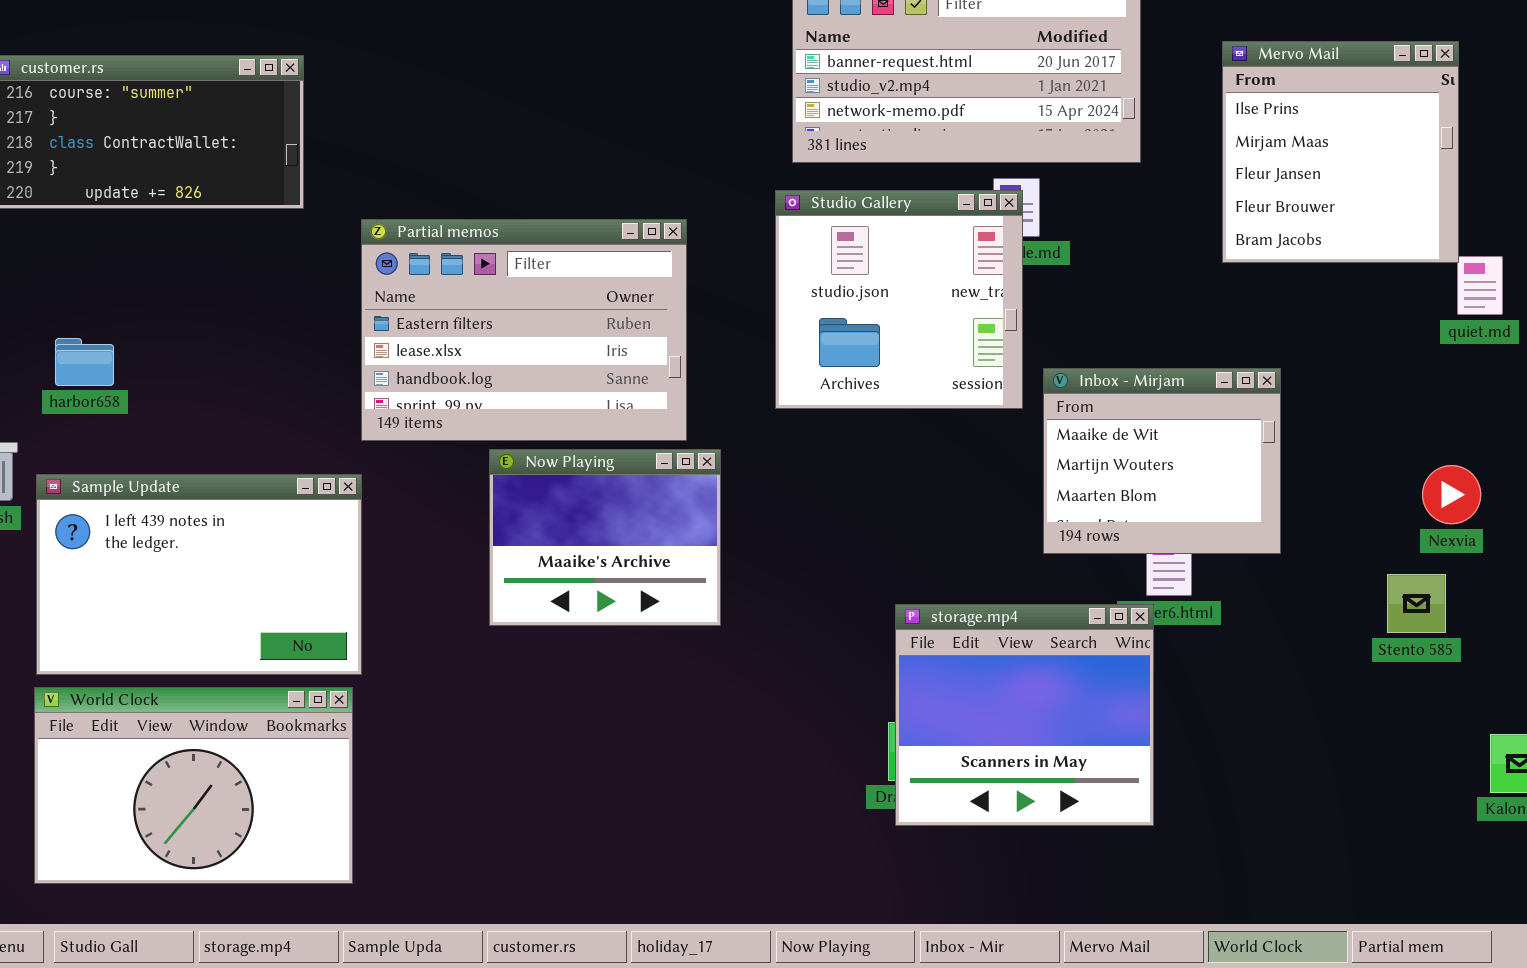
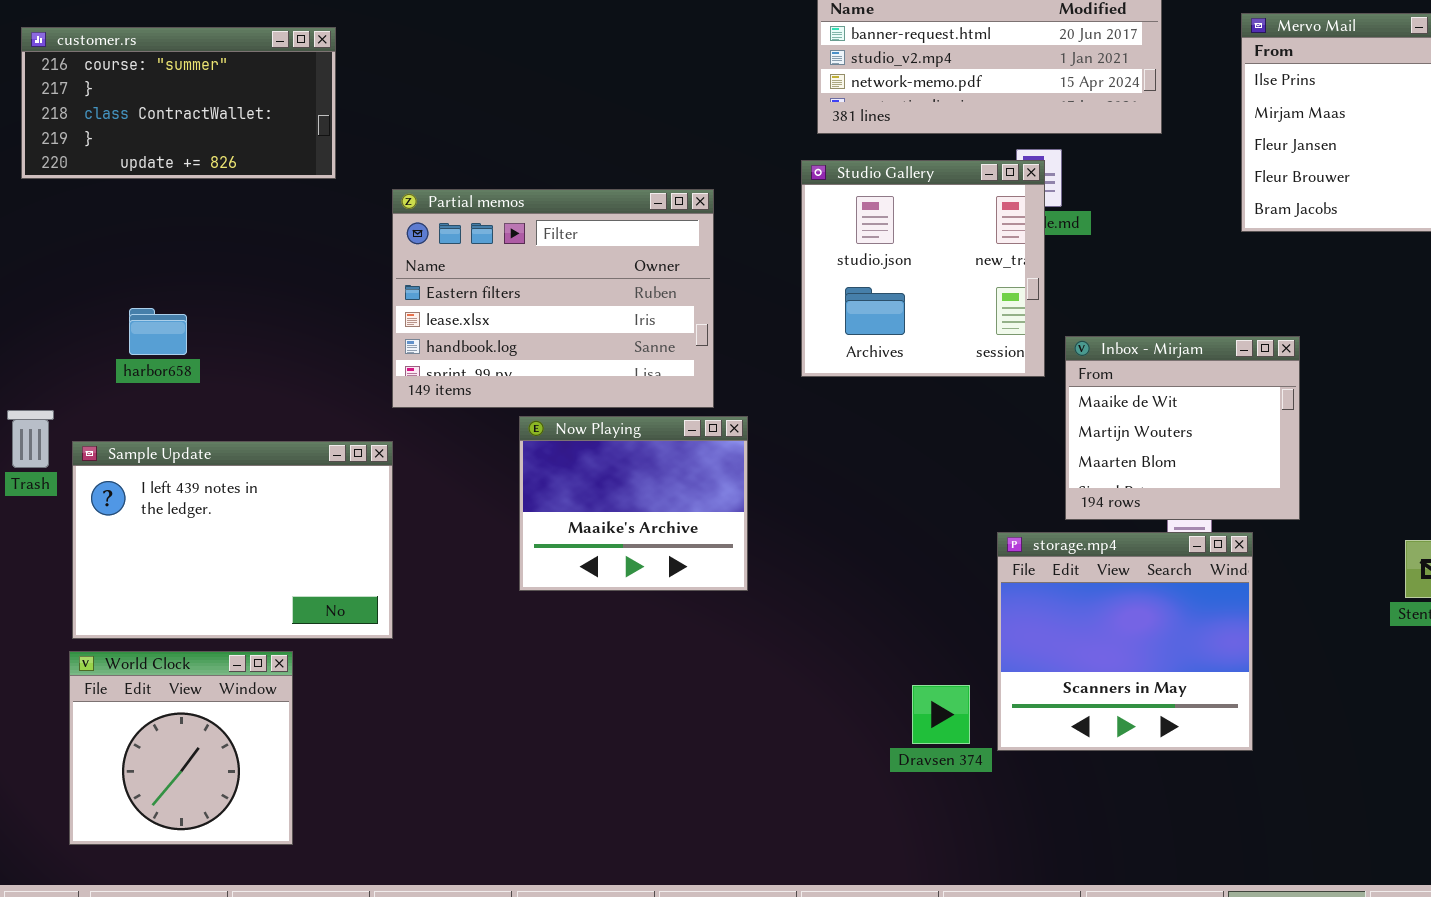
harbor658: [55,338,114,386] -> [129,308,187,355], moved
storage.mp4: [895,604,1154,826] -> [997,532,1253,751], moved
World Clock: [34,687,353,884] -> [69,651,293,845], resized

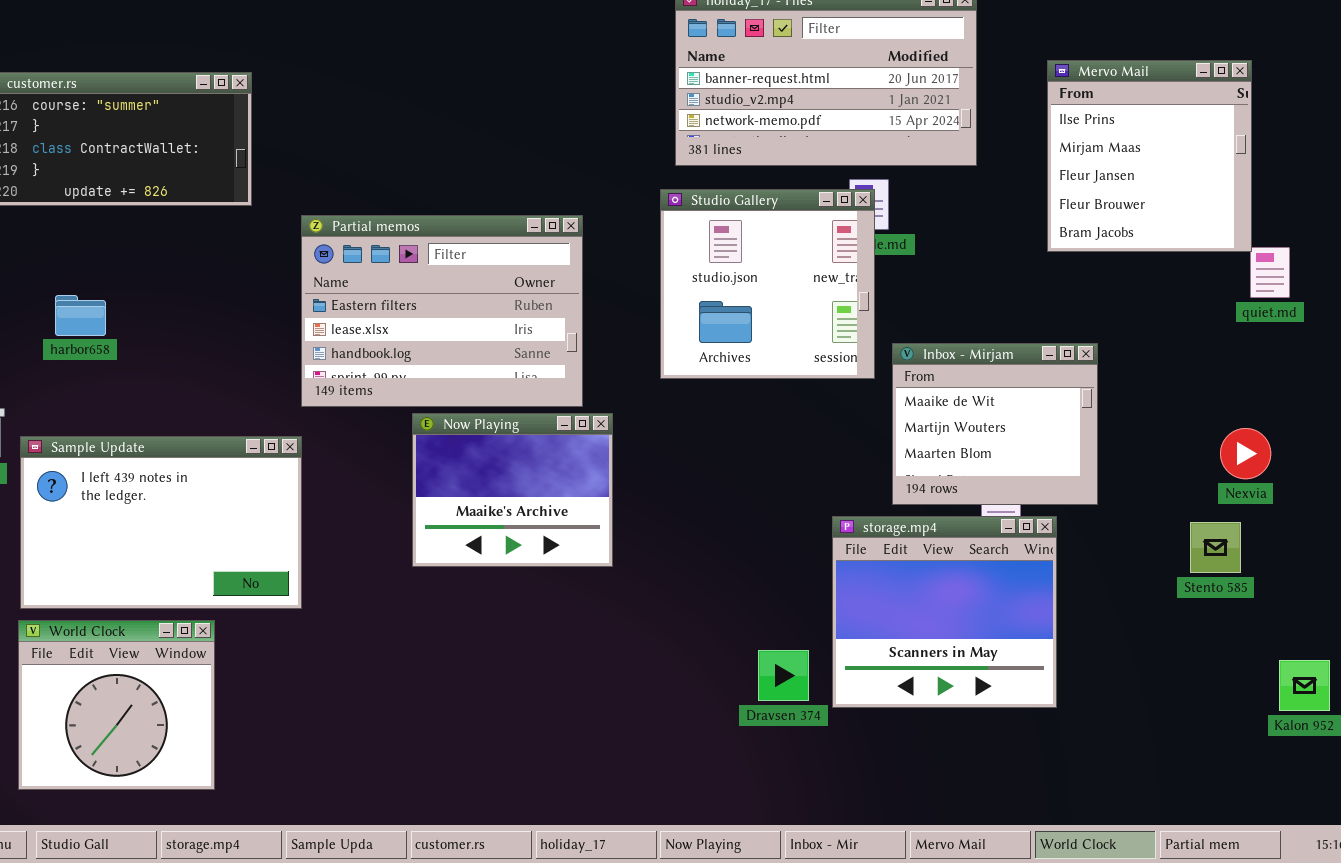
harbor658: [129,308,187,355] -> [55,295,106,336], moved

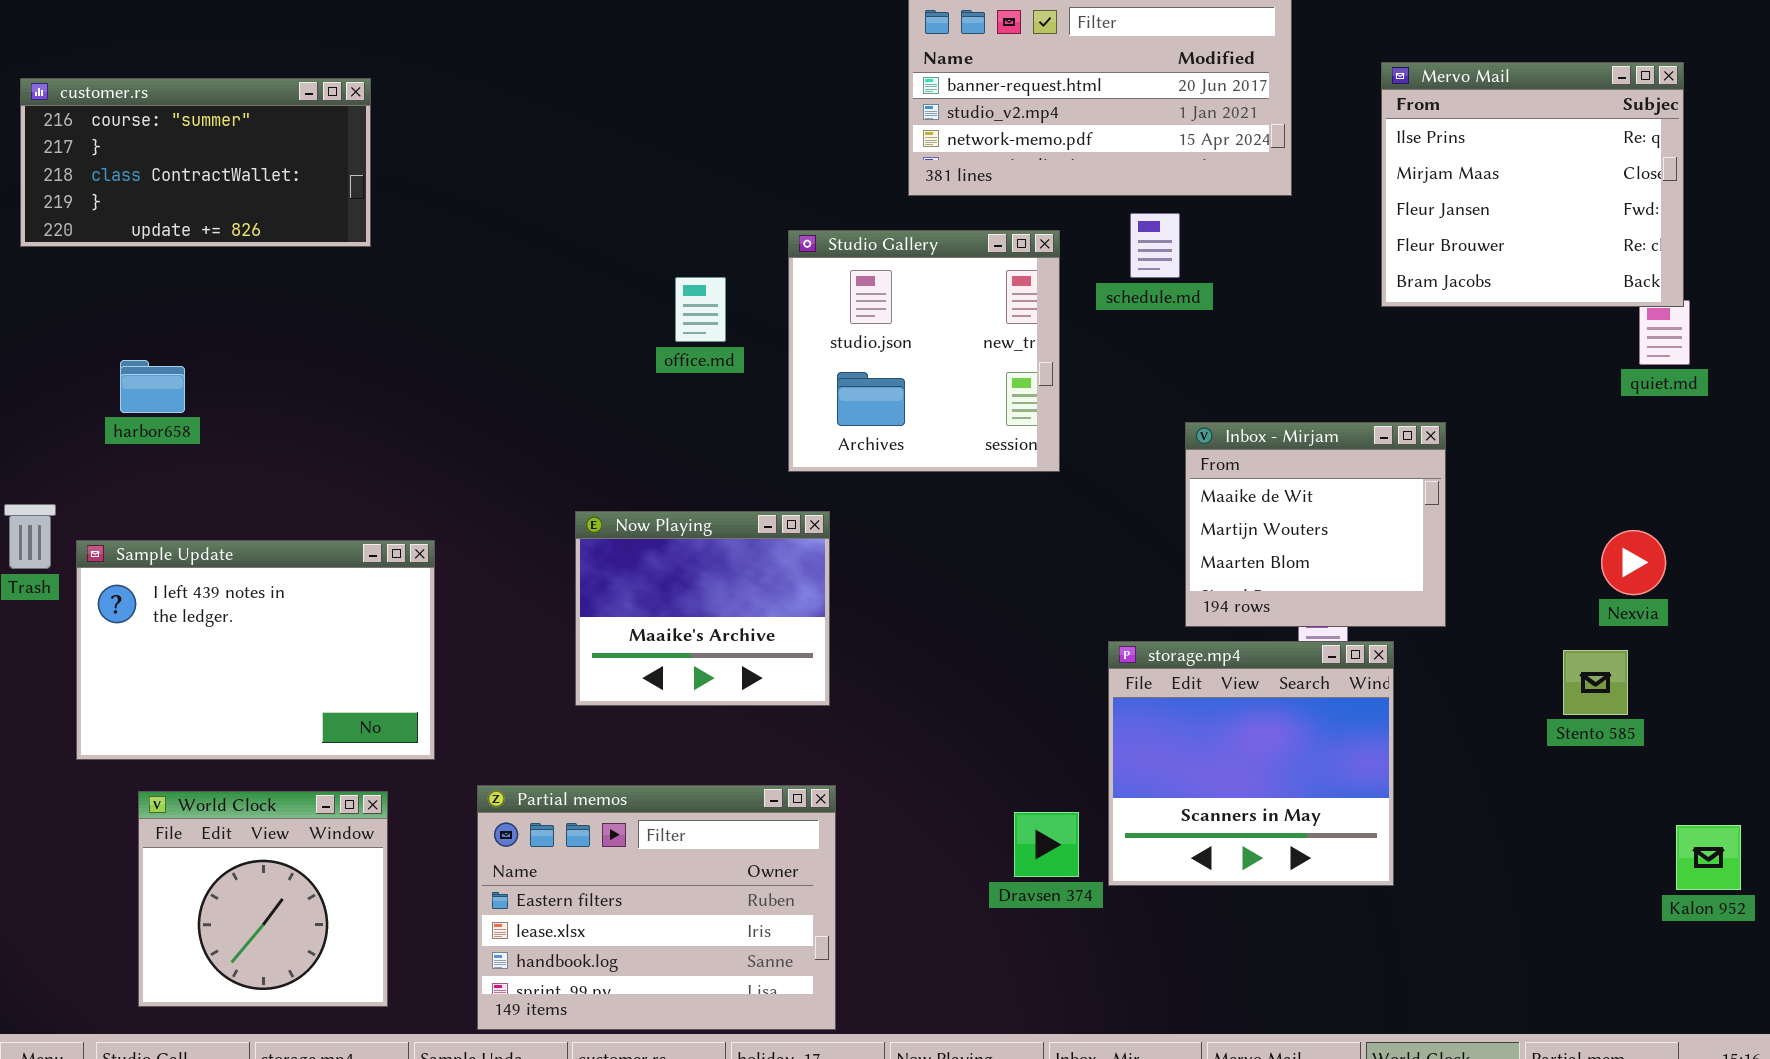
Mervo Mail: [1047,60,1252,252] -> [1381,62,1684,307], resized
Studio Gallery: [660,189,875,379] -> [788,230,1060,472], moved
Partial memos: [301,215,583,407] -> [477,785,836,1030], moved
World Clock: [18,620,215,790] -> [138,791,388,1007], moved

